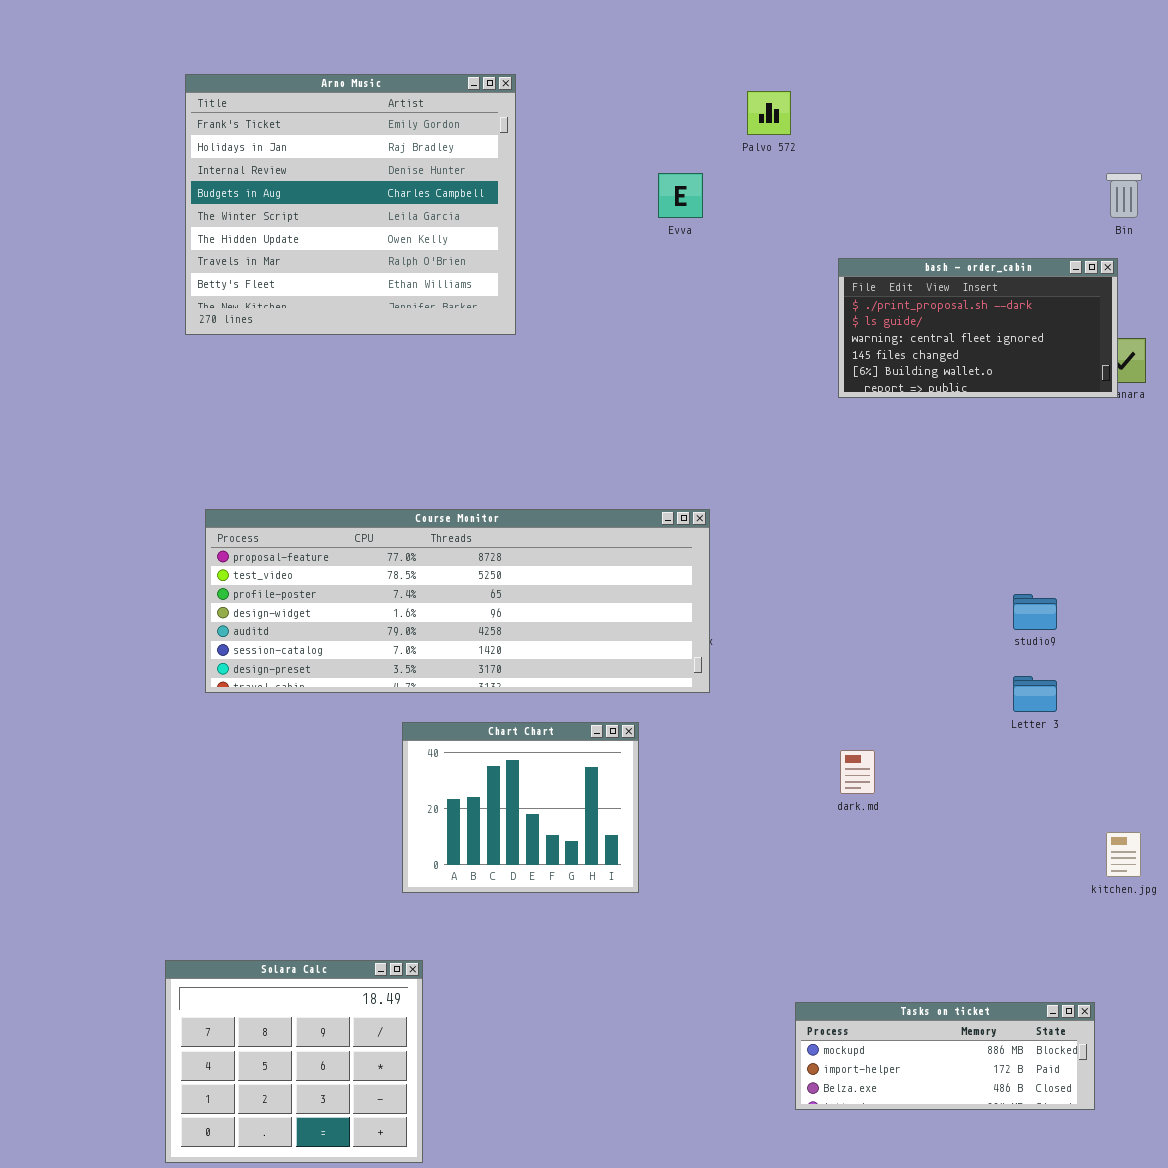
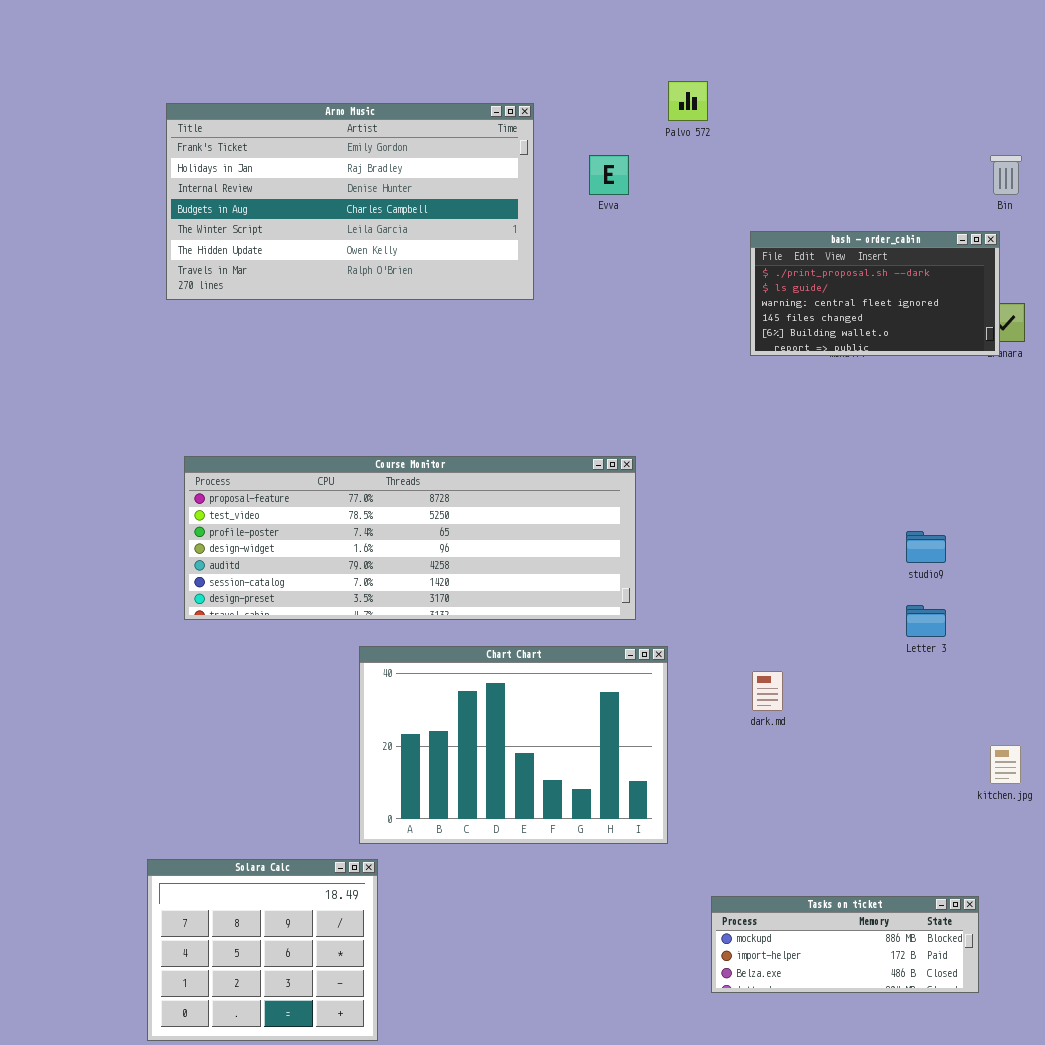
Arno Music: [185,74,516,335] -> [166,103,534,300], resized
Chart Chart: [402,722,639,893] -> [359,646,668,844], resized

